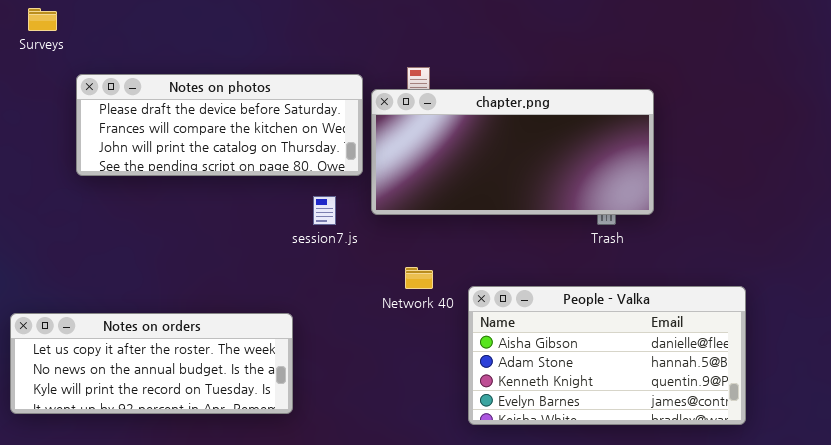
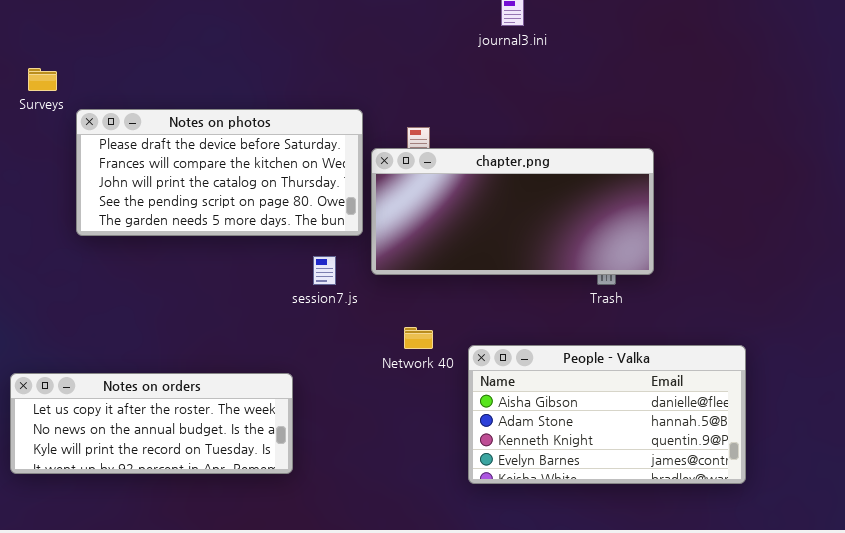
Notes on photos: [76,74,363,176] -> [76,109,363,236], resized

